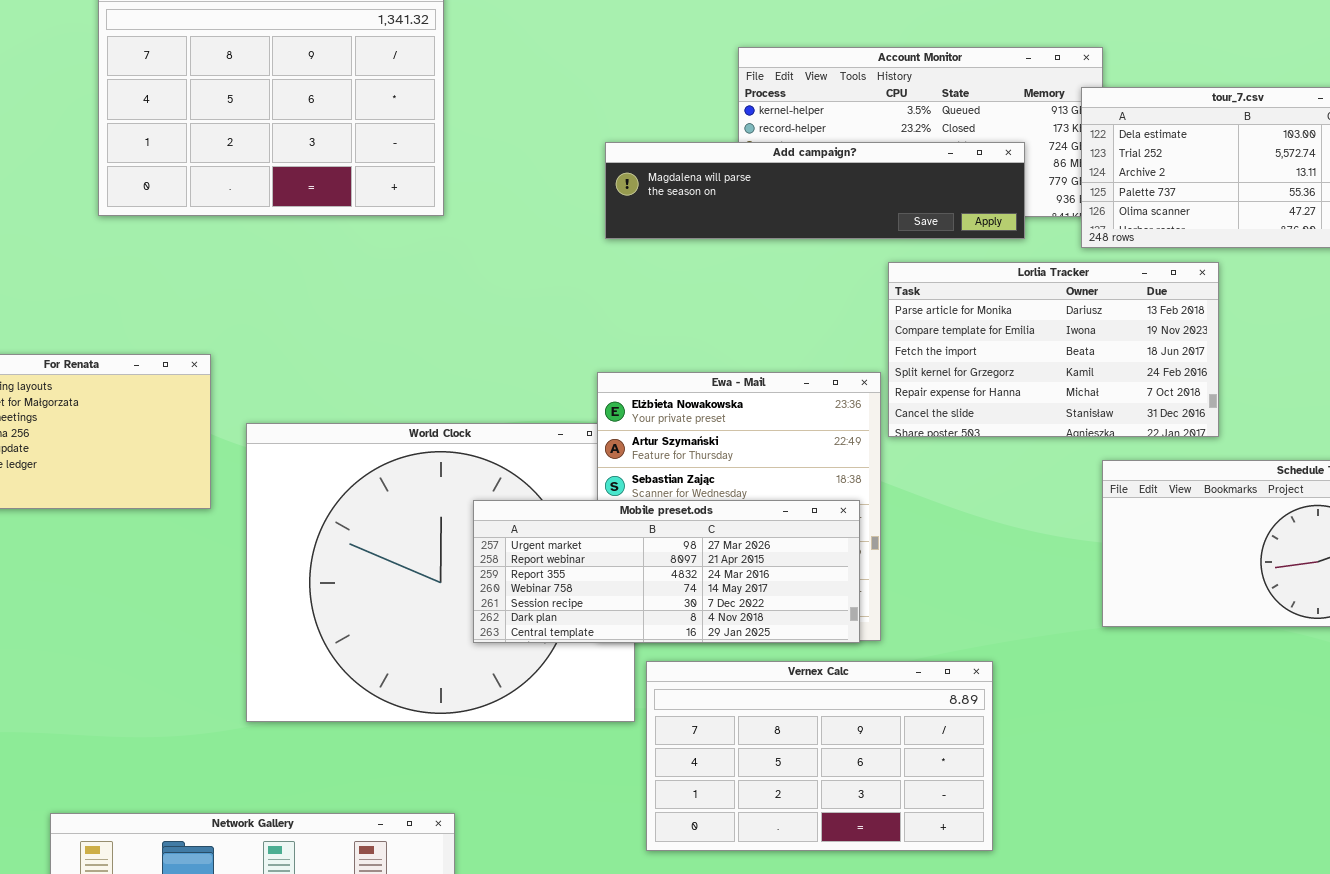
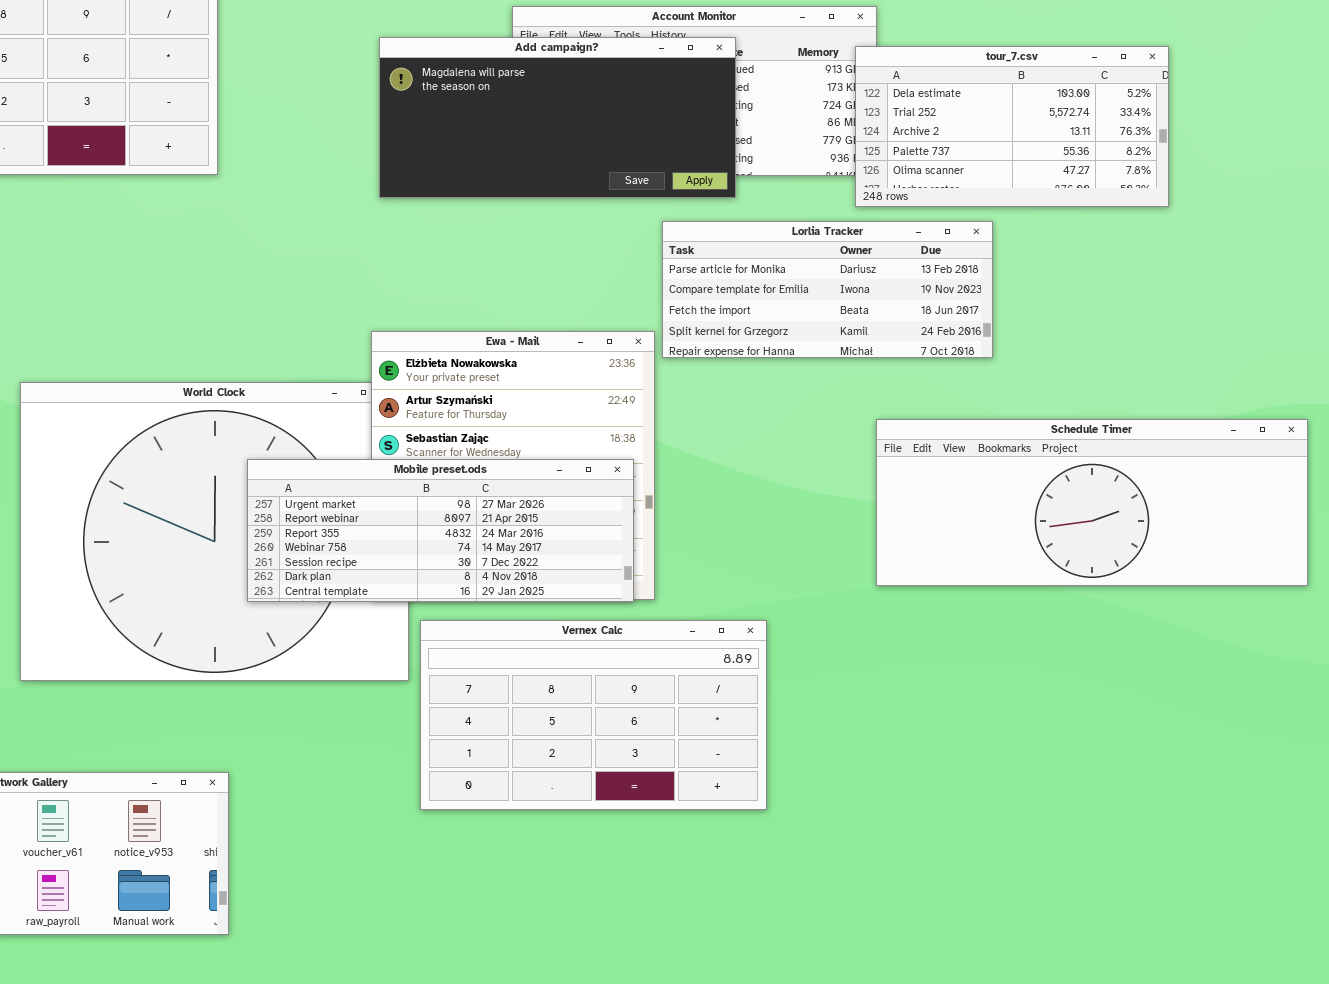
Add campaign?: [605,142,1025,239] -> [379,37,736,198], resized
Lorlia Tracker: [888,262,1219,437] -> [662,221,993,358], resized

